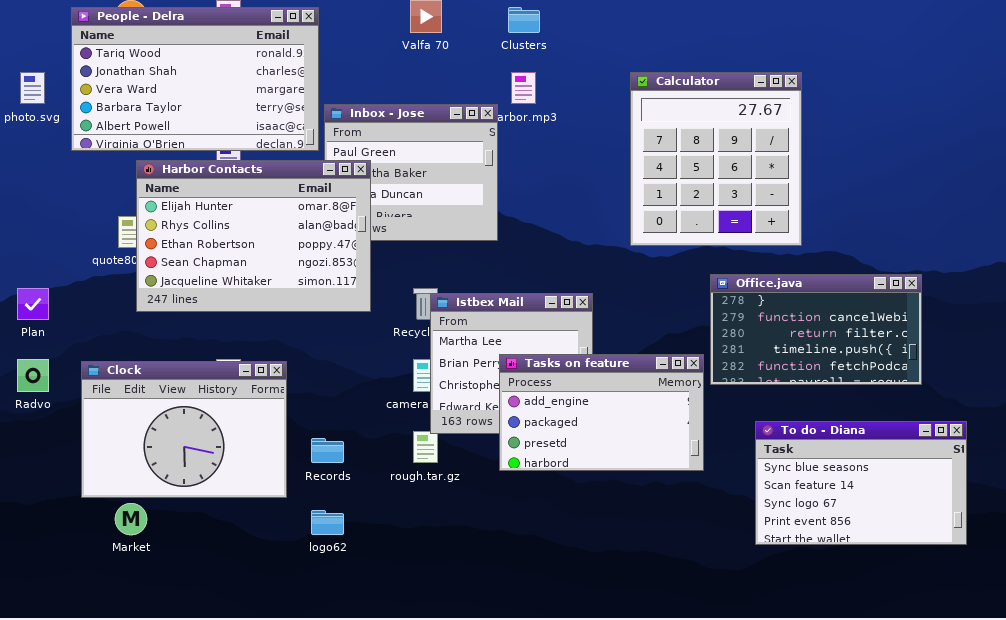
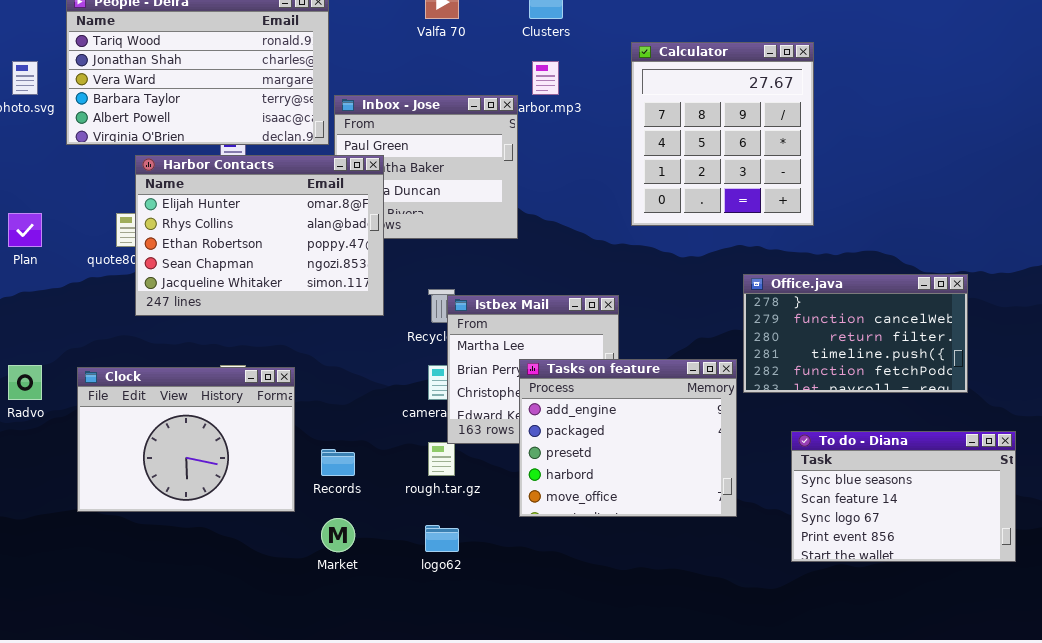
Calculator: [630,72,802,246] -> [631,42,814,226], moved
Plan: [17,288,49,320] -> [8,213,42,247], moved
Tasks on feature: [499,354,704,471] -> [519,359,737,517], resized
Market: [115,503,147,535] -> [321,518,355,552], moved
logo62: [311,510,344,535] -> [425,525,459,552], moved

